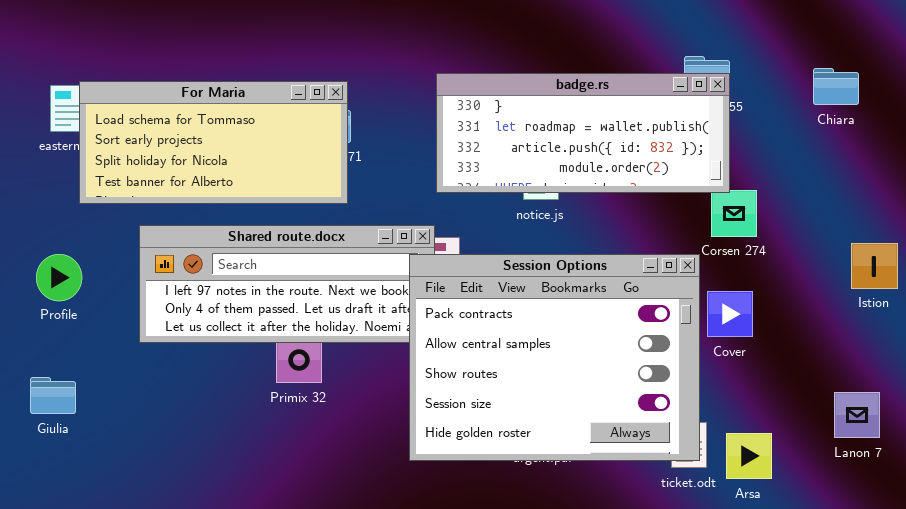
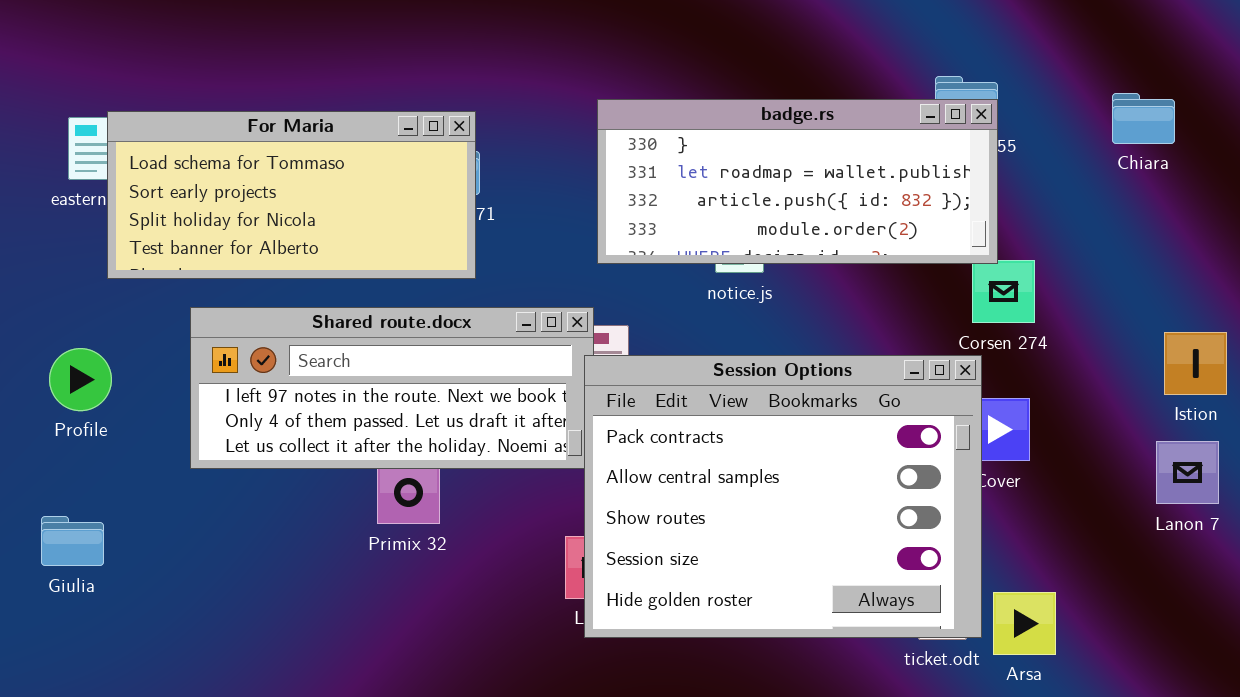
Session Options: [409,254,700,461] -> [584,355,982,638], moved
Lanon 7: [834,392,880,438] -> [1156,441,1219,504], moved

